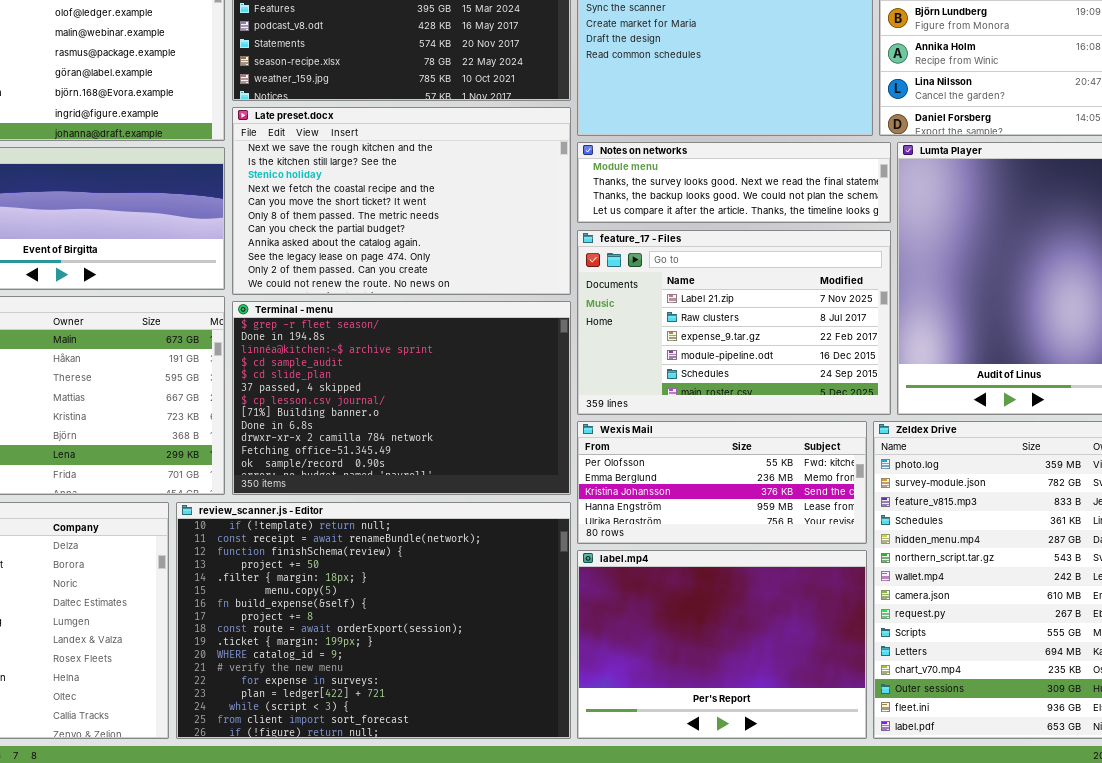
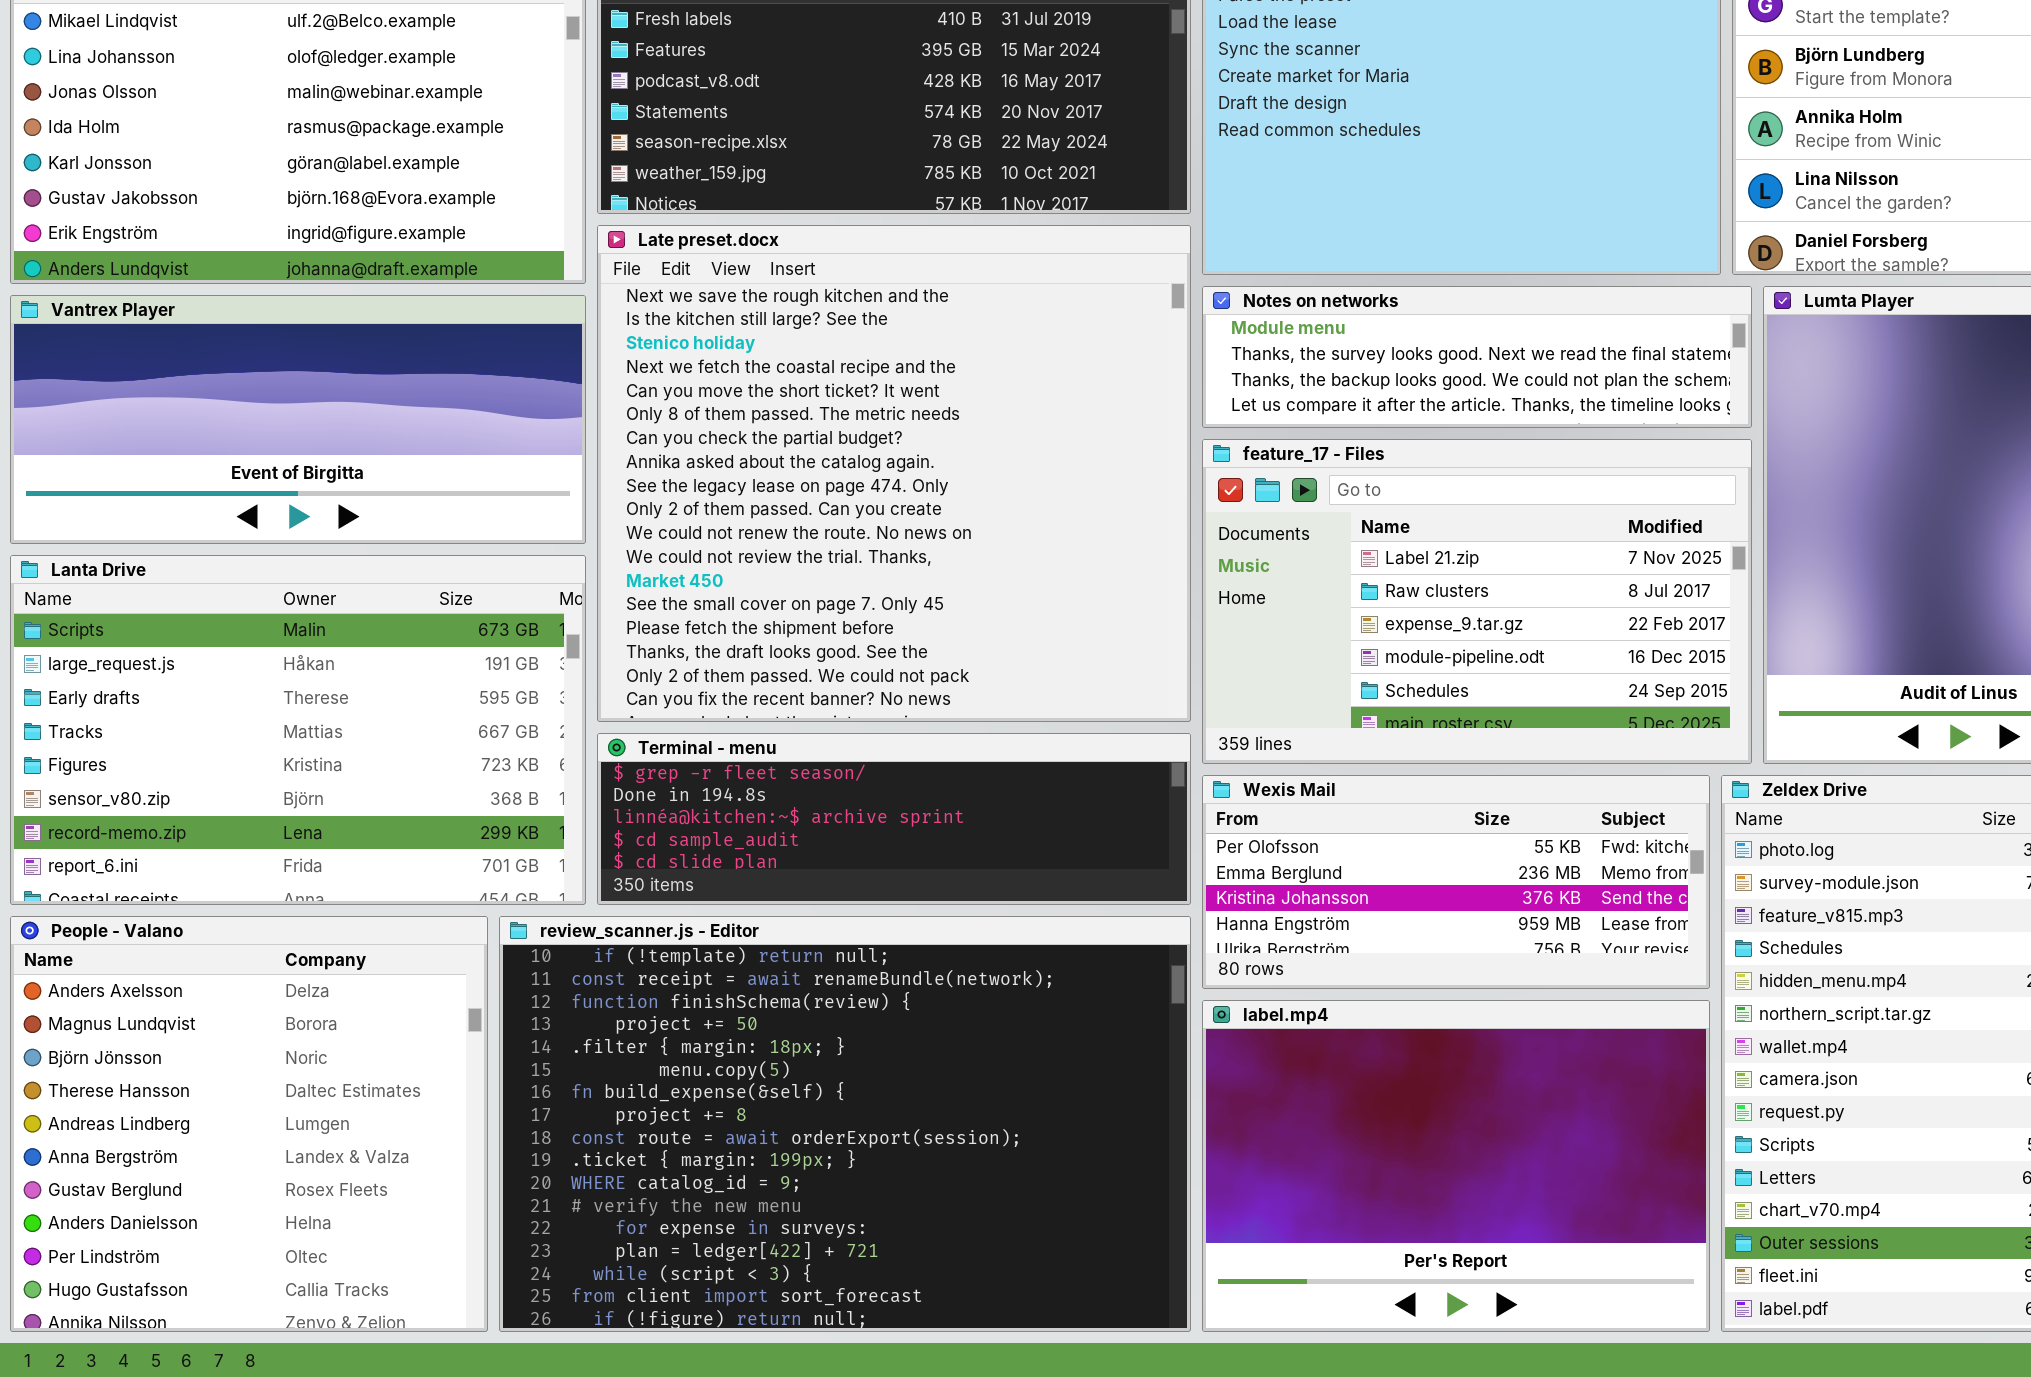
Late preset.docx: [232,107,571,295] -> [597,225,1191,722], resized
Terminal - menu: [232,301,571,495] -> [597,733,1191,905], resized

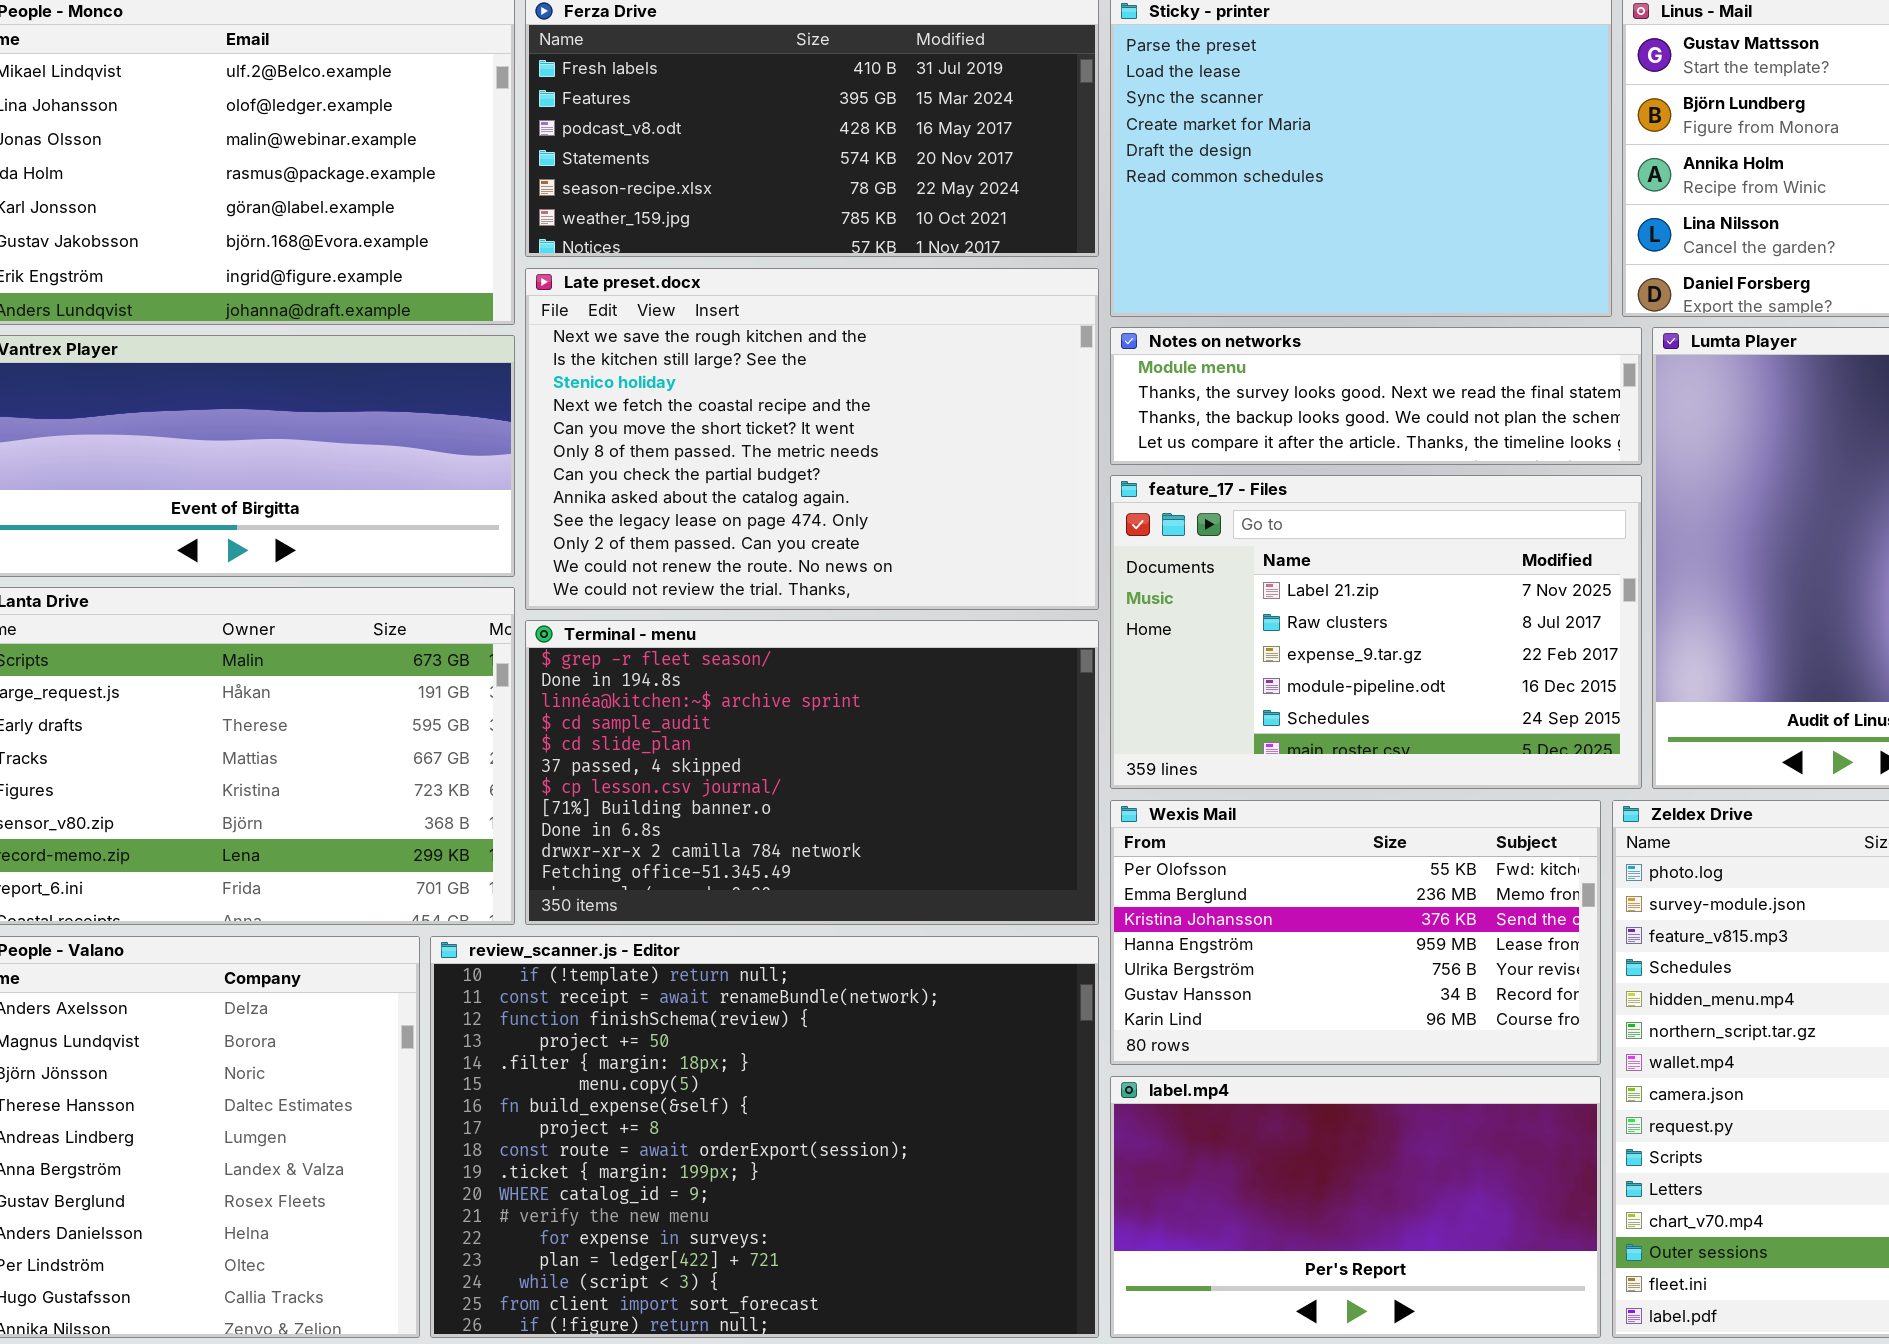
Late preset.docx: [597,225,1191,722] -> [525,268,1099,610], resized
Terminal - menu: [597,733,1191,905] -> [525,620,1099,925], resized
Wexis Mail: [1202,775,1710,989] -> [1110,800,1601,1065], resized
label.mp4: [1202,1000,1710,1332] -> [1110,1076,1601,1338], resized

